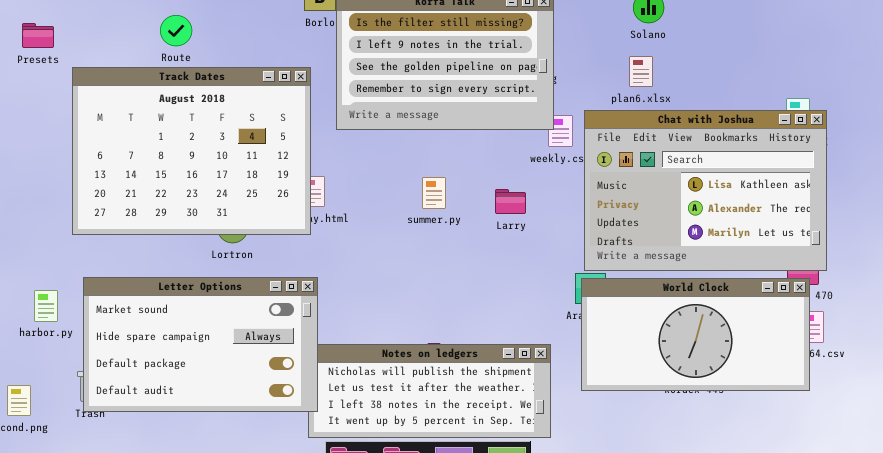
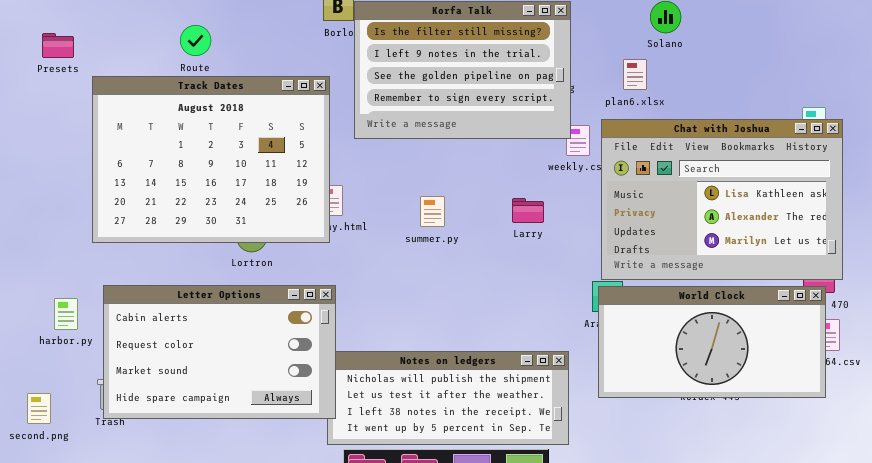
plan6.xlsx: [629,56,653,87] -> [623,59,647,90], moved
summer.py: [422,177,446,209] -> [420,196,445,227], moved
Letter Options: [83,277,318,412] -> [103,285,336,419], scrolled up 2 rows

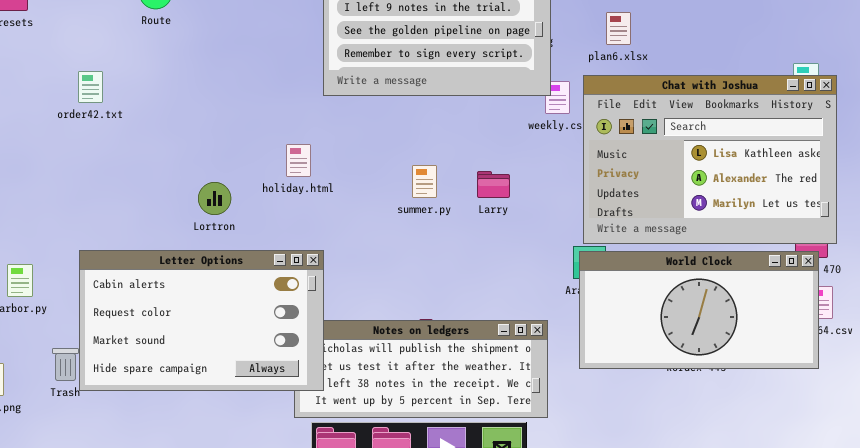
Track Dates: [92,76,330,243] -> none, closed
summer.py: [420,196,445,227] -> [412,165,437,198], moved
Larry: [512,198,544,223] -> [477,171,510,198], moved
Letter Options: [103,285,336,419] -> [79,250,324,391], moved

